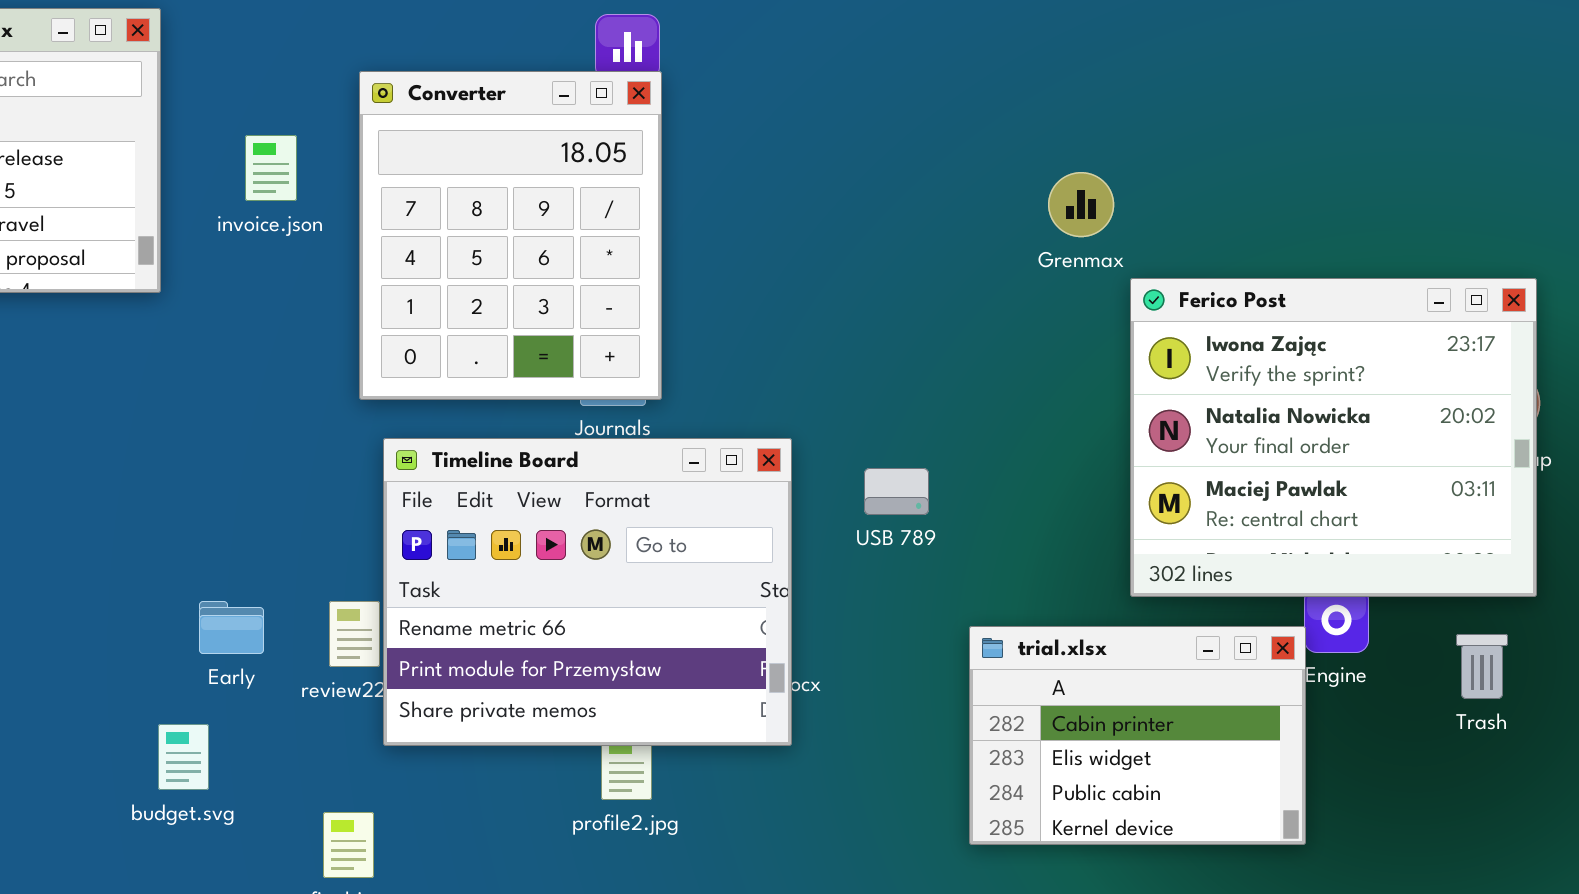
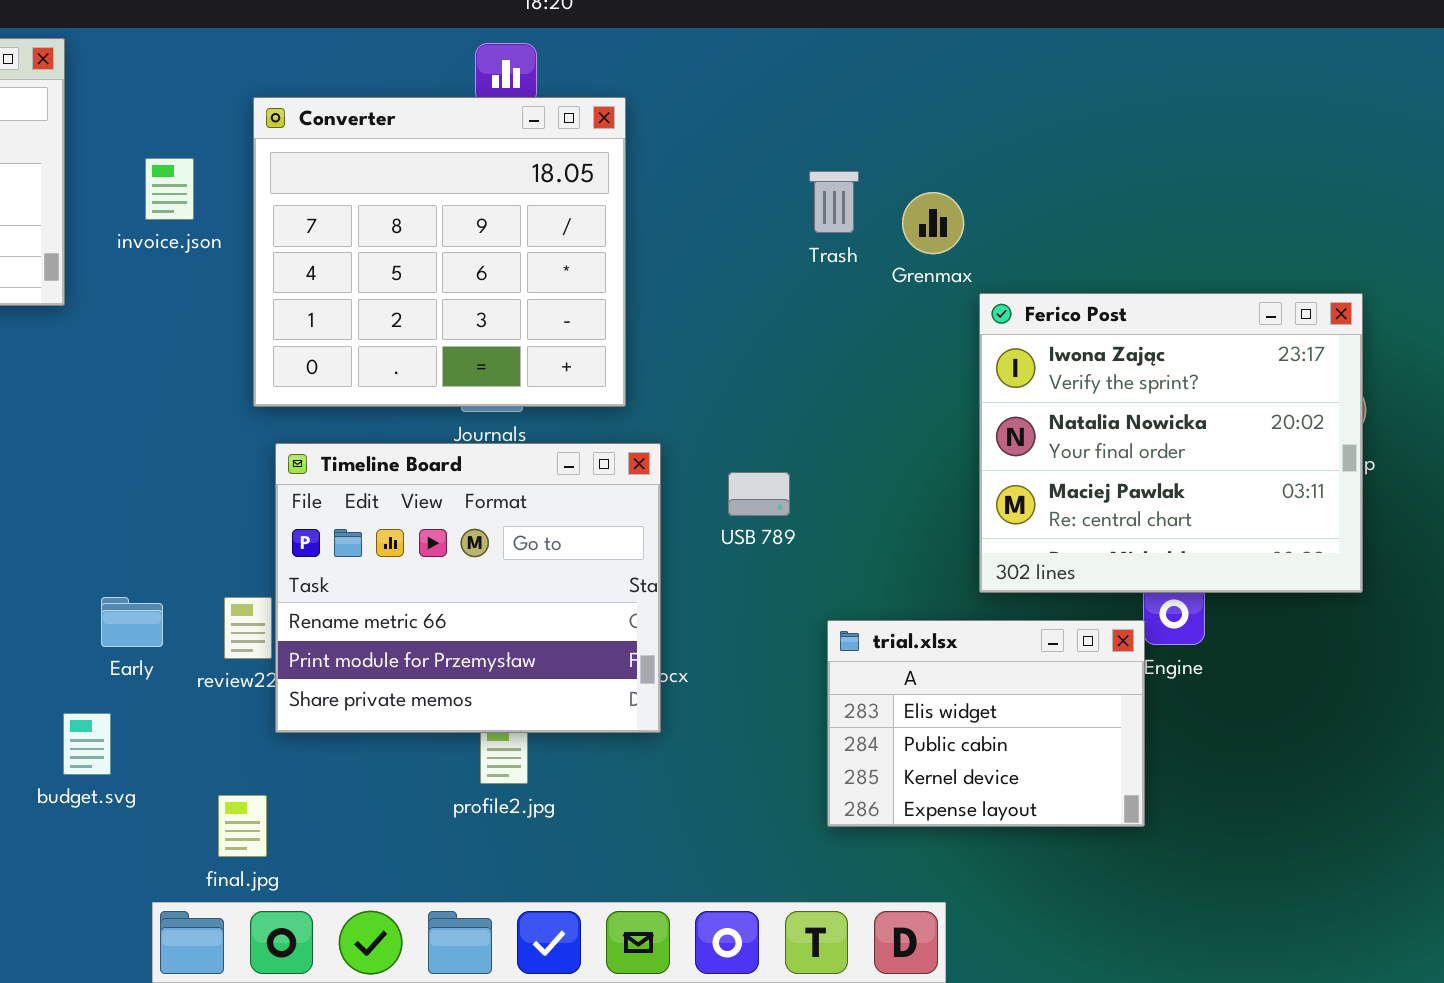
Converter: [359,71,662,400] -> [253,97,626,407], resized
trial.xlsx: [969,626,1306,845] -> [827,620,1145,827], scrolled down 1 row
Trash: [1456,634,1508,699] -> [809,171,859,233], moved

